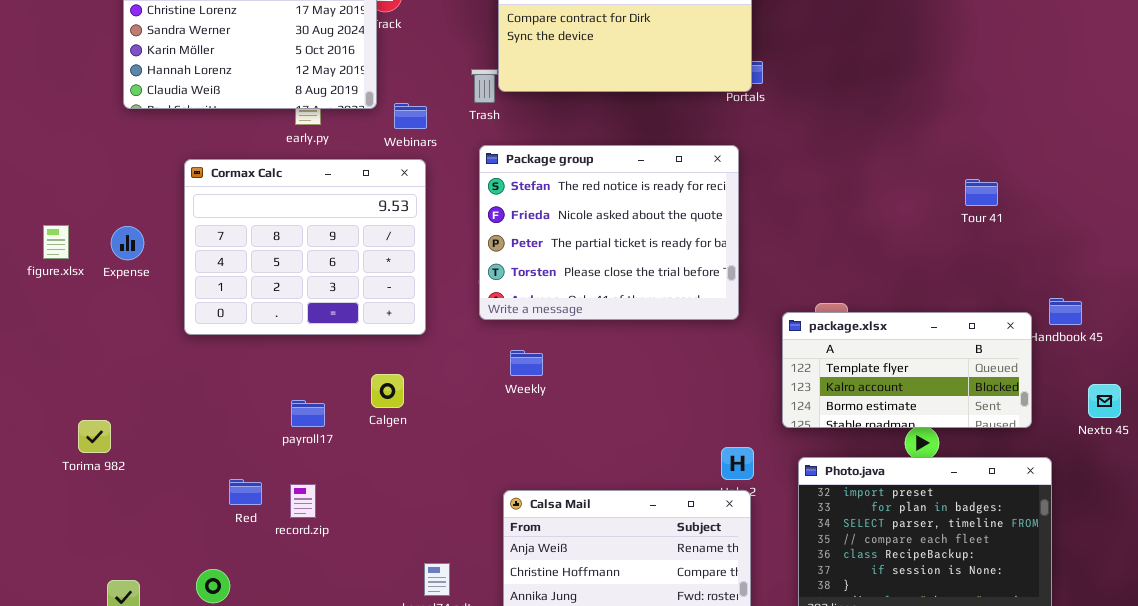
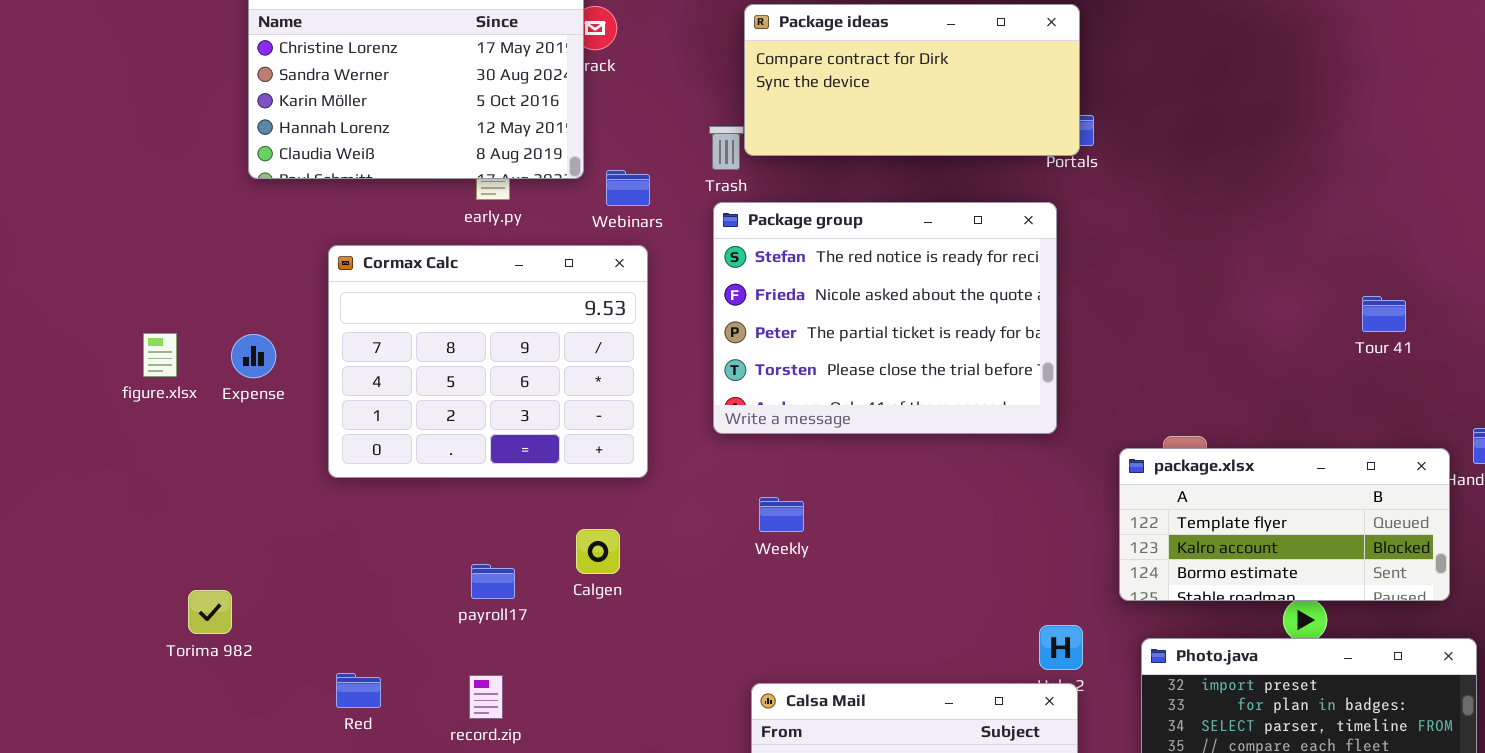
Package group: [479,145,739,320] -> [713,202,1057,434], moved
Tour 41: [965,179,998,206] -> [1362,296,1406,332], moved
Red: [229,479,262,505] -> [336,673,381,708], moved

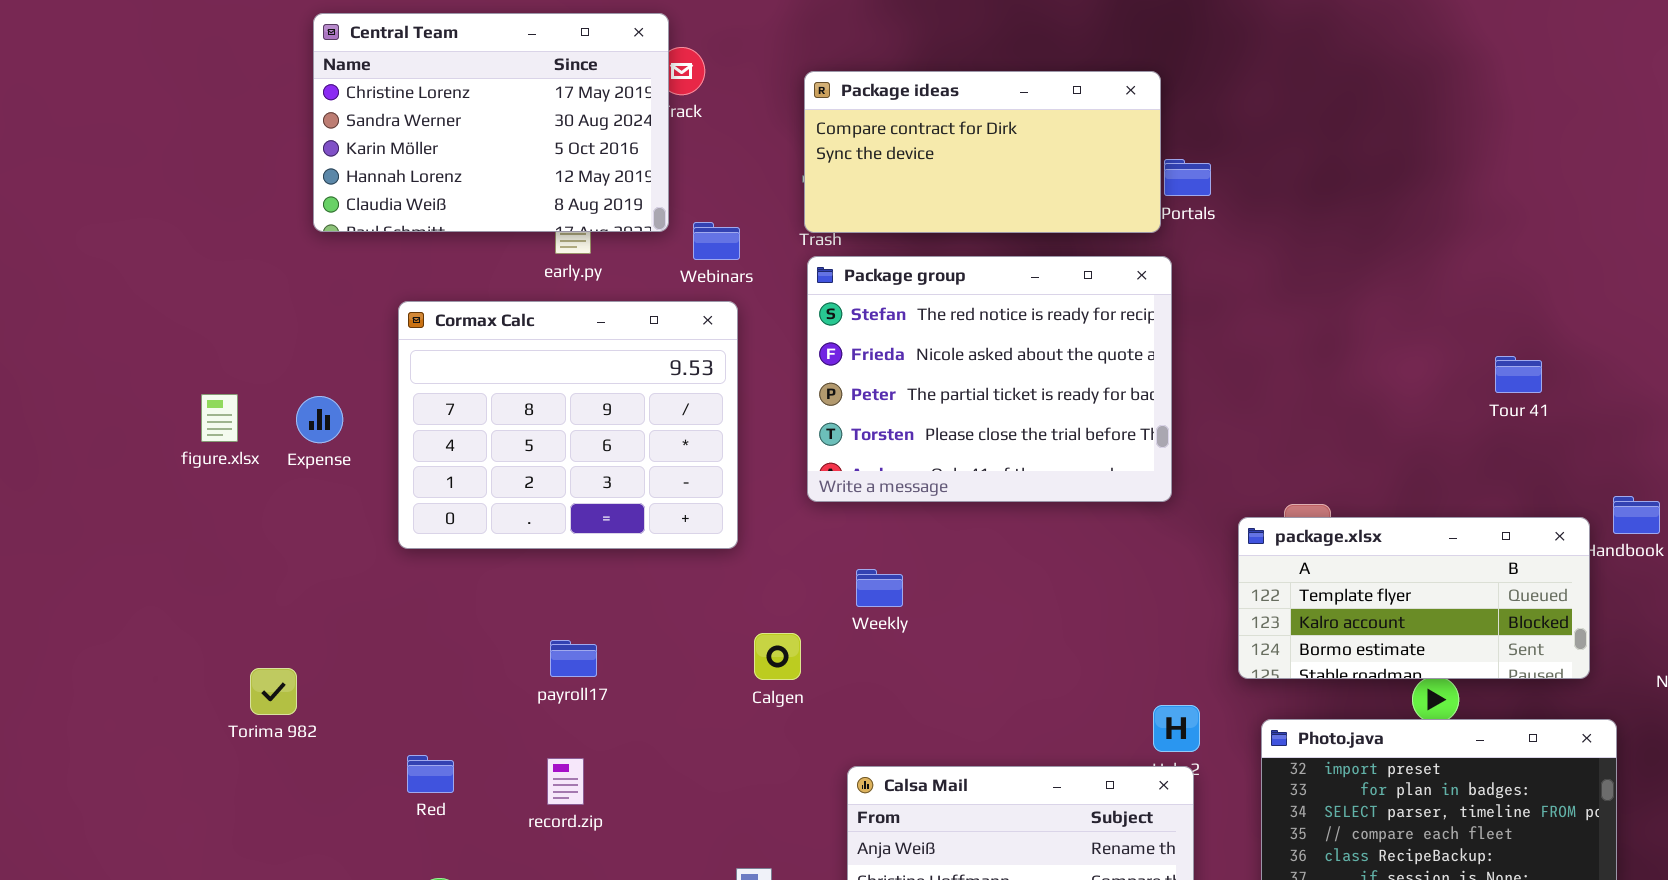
Package ideas: [744,4,1080,156] -> [804,71,1161,233], moved
Calgen: [576,529,620,574] -> [754,633,801,680], moved

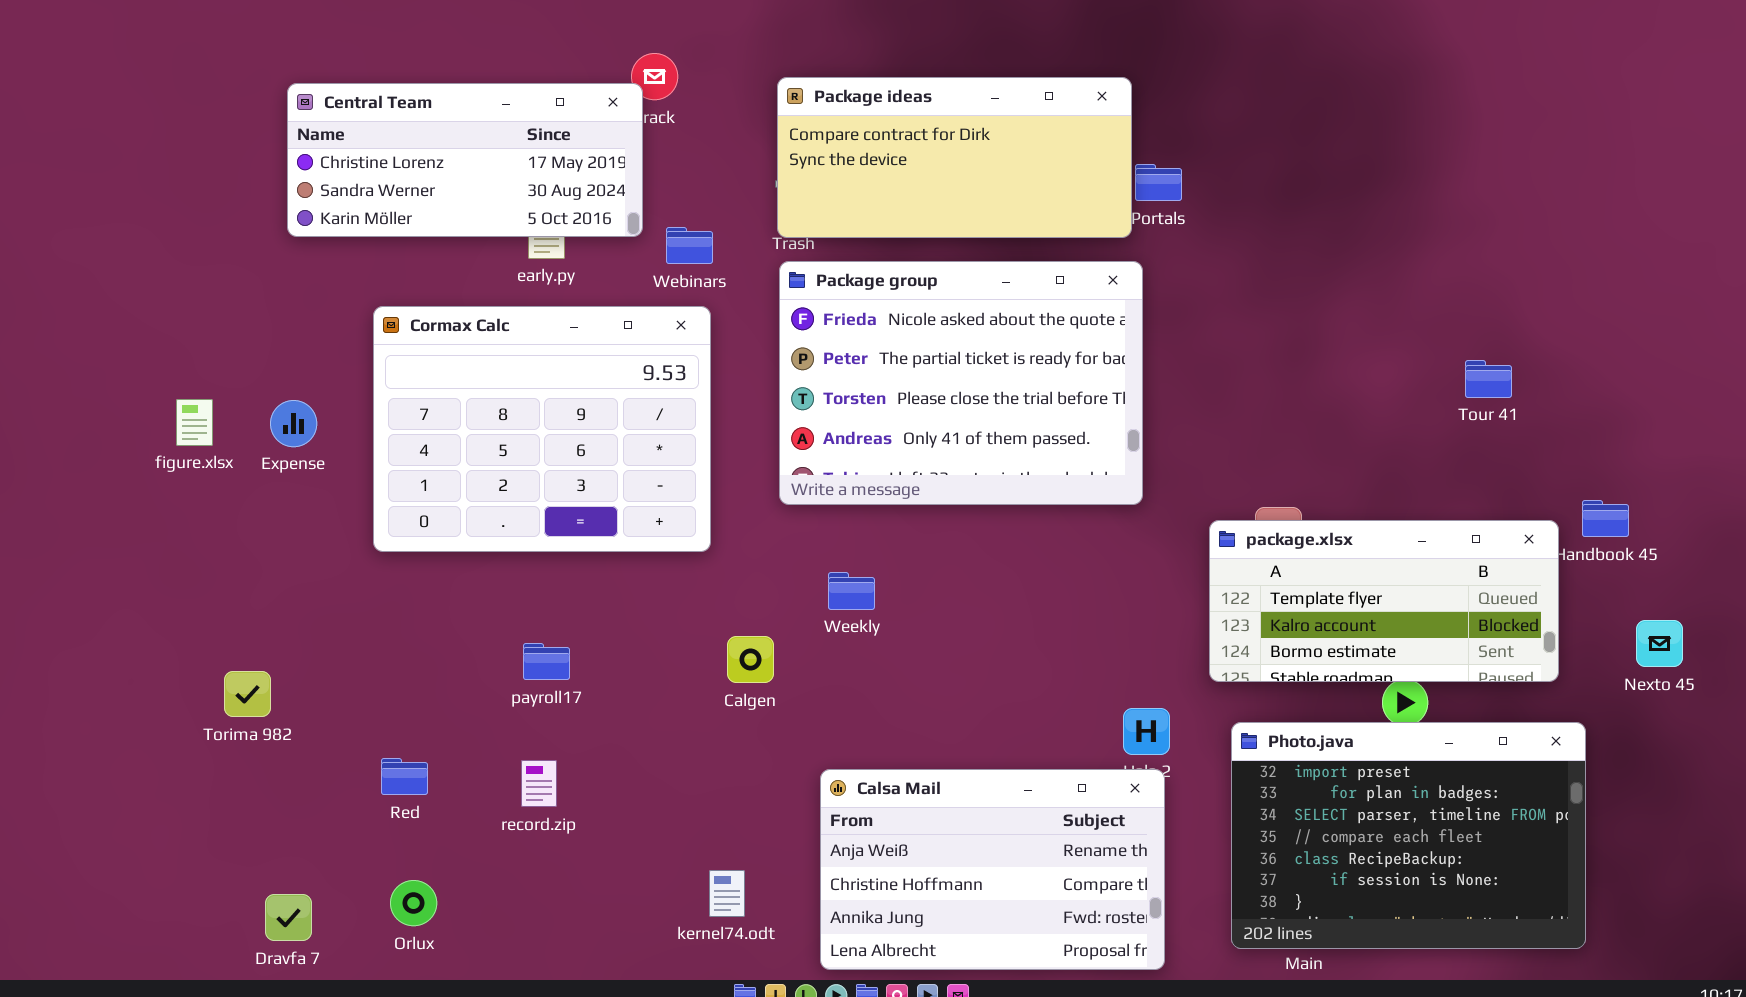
Central Team: [313,13,669,232] -> [287,83,643,237], resized
Package group: [807,256,1172,502] -> [779,261,1143,505], scrolled down 1 row

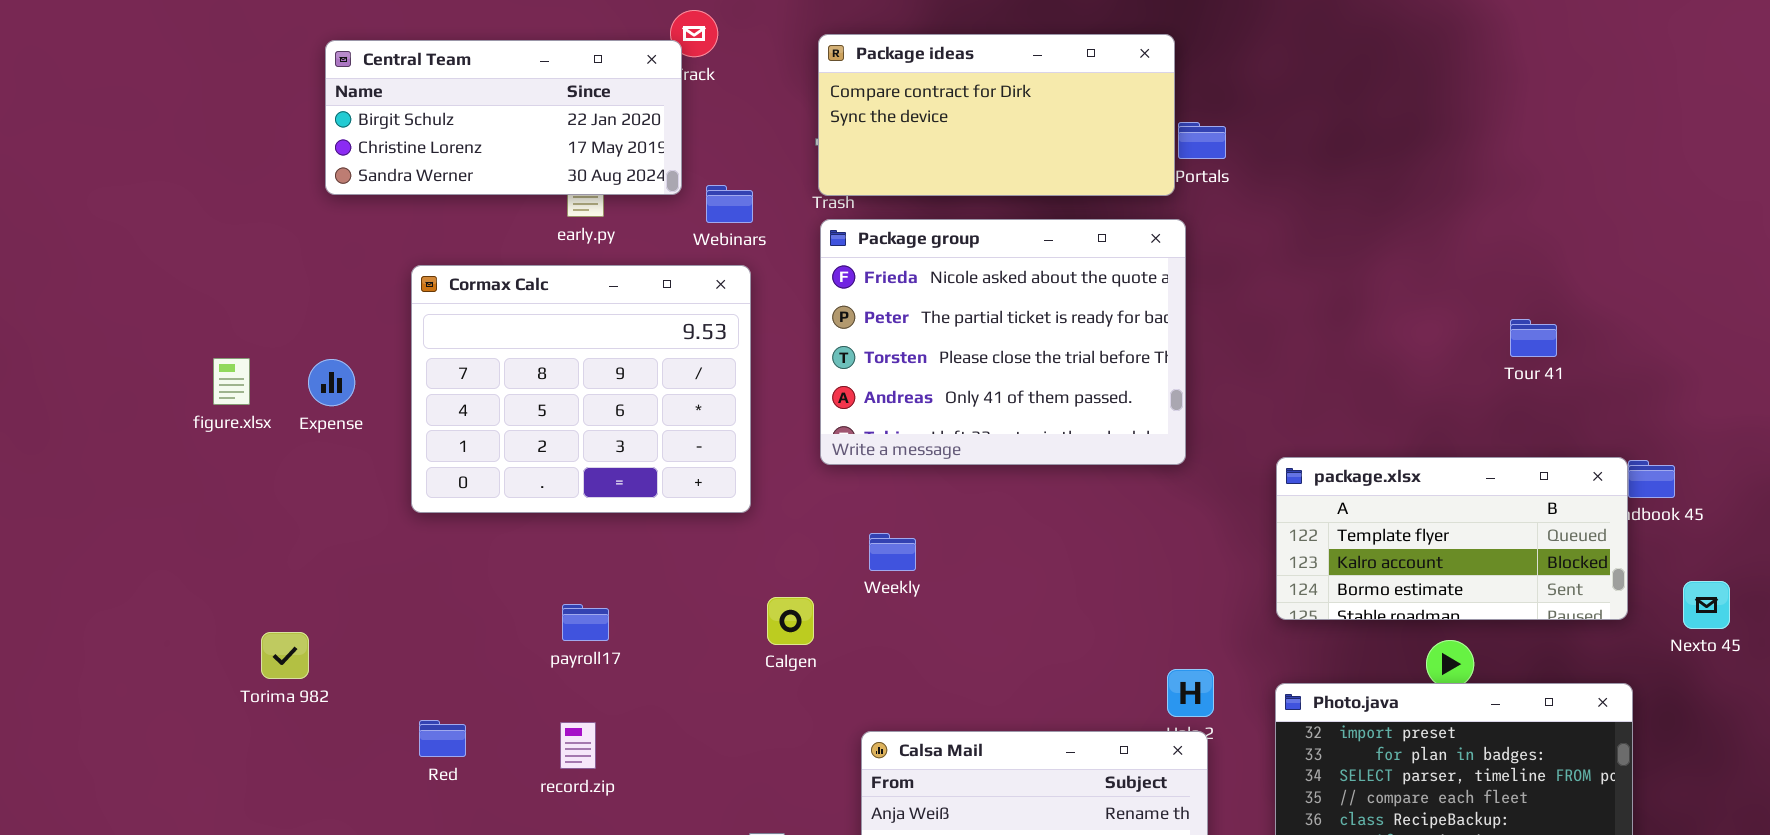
Central Team: [287,83,643,237] -> [325,40,682,195], scrolled up 1 row
package.xlsx: [1209,520,1559,682] -> [1276,457,1628,620], moved

